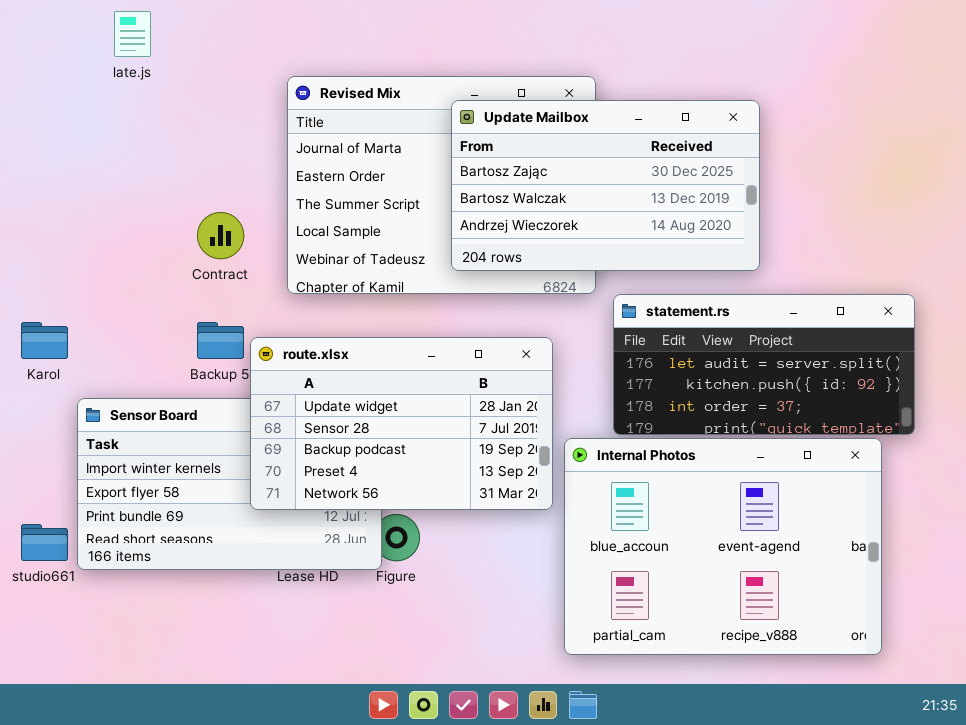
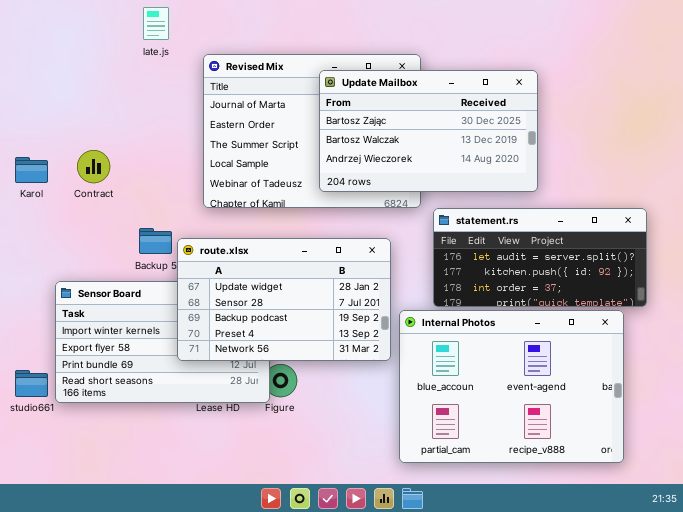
late.js: [114,11,151,57] -> [143,7,169,40], moved
Contract: [197,212,244,259] -> [77,150,110,183], moved
Karol: [21,322,68,359] -> [15,157,48,183], moved

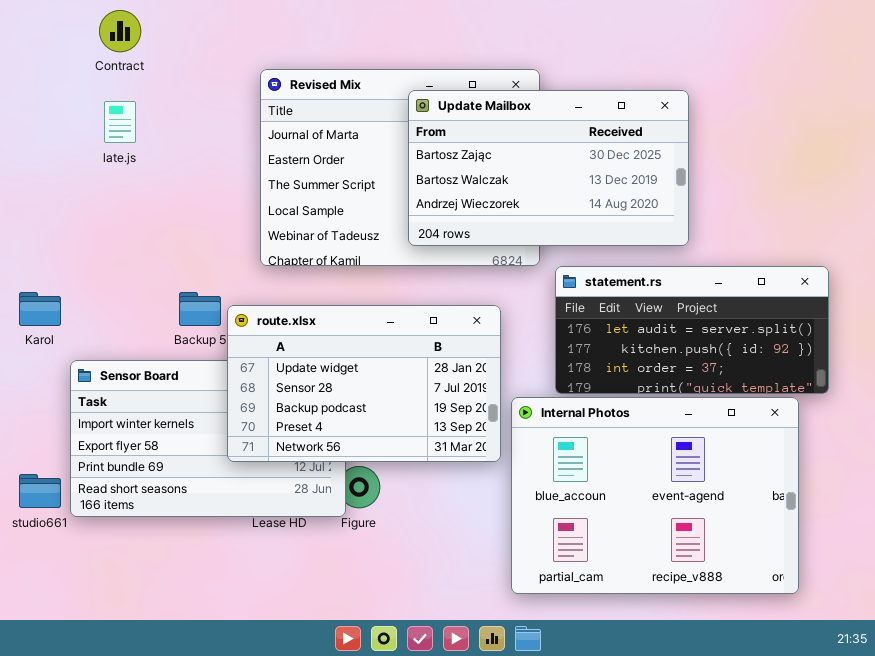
late.js: [143,7,169,40] -> [104,101,136,143], moved
Contract: [77,150,110,183] -> [99,10,141,52], moved
Karol: [15,157,48,183] -> [19,292,61,326], moved

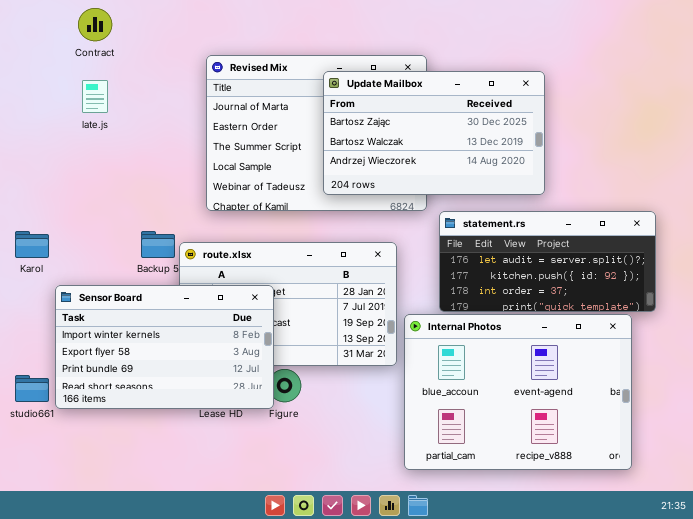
Sensor Board: [70,360,346,517] -> [55,285,274,409], raised

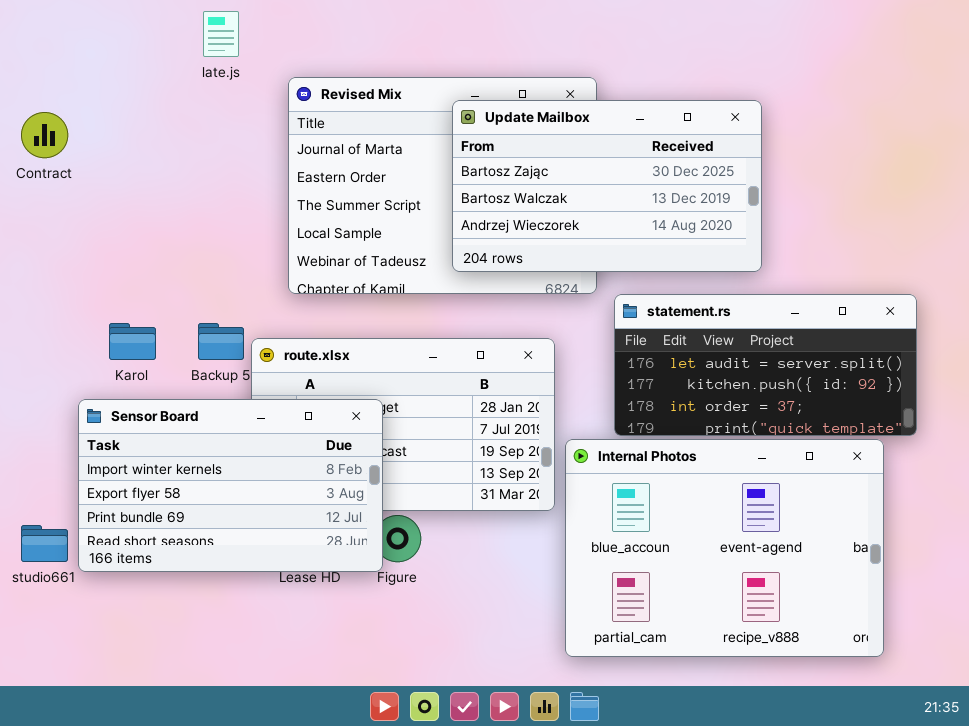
Contract: [78,8,112,41] -> [21,112,68,158], moved
late.js: [82,80,108,113] -> [203,11,239,57], moved
Karol: [15,231,49,258] -> [109,323,156,360], moved

